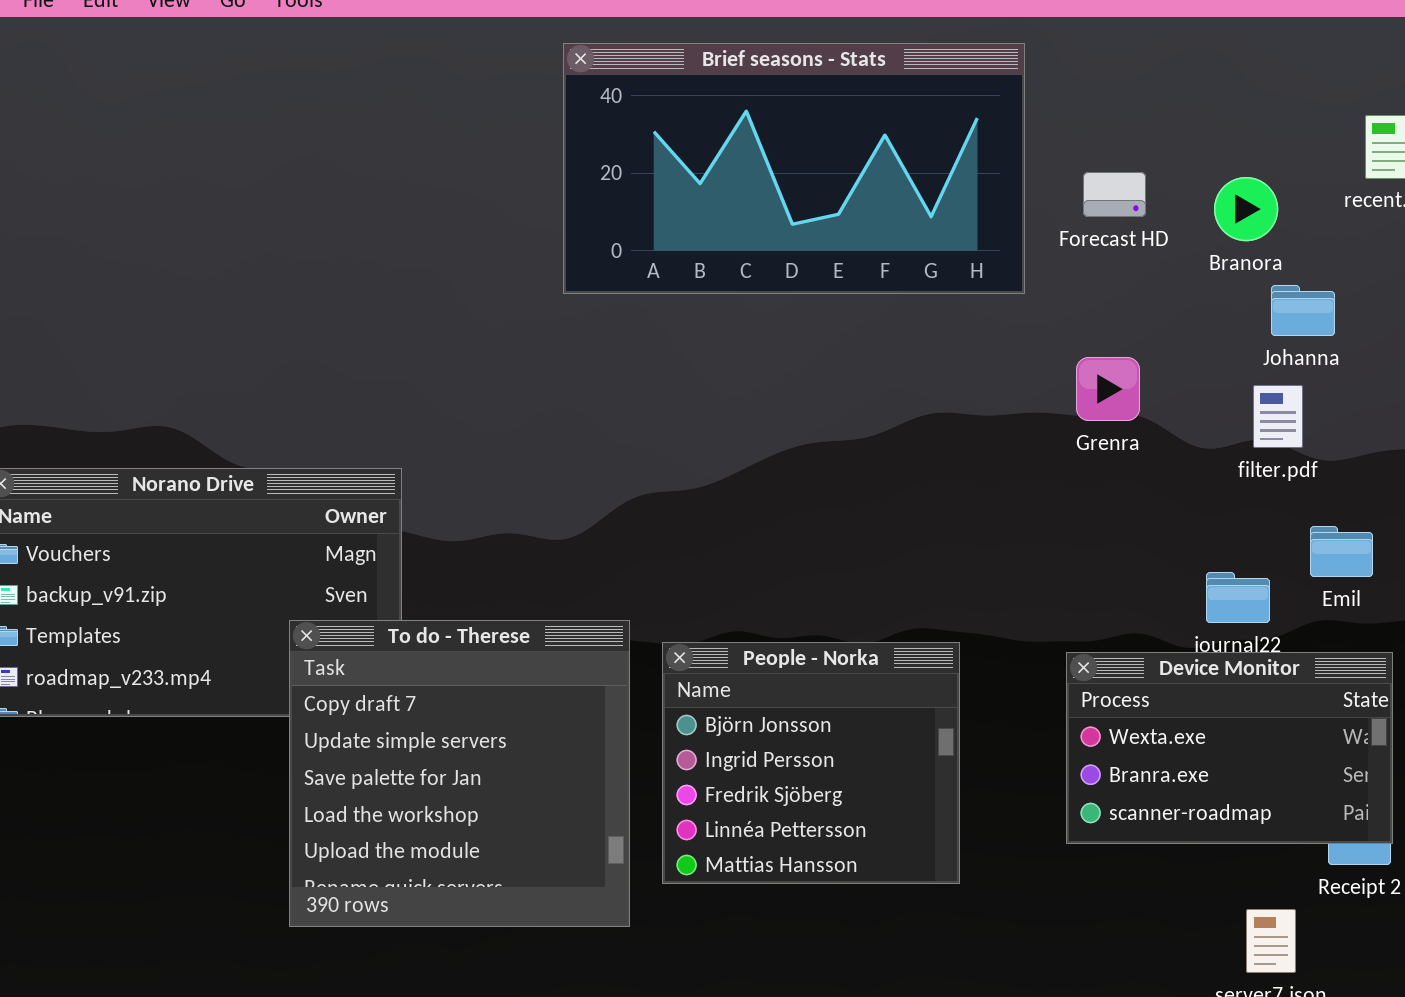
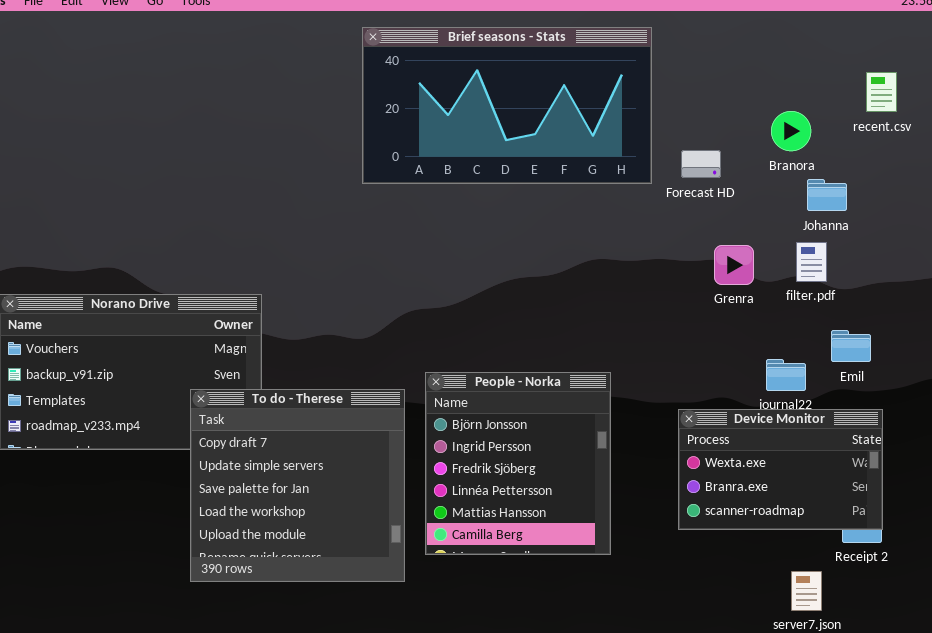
Forecast HD: [1083,172,1146,217] -> [681,150,721,178], moved
Grenra: [1076,357,1140,421] -> [714,245,754,285], moved
People - Norka: [662,642,960,884] -> [425,372,611,555], resized

